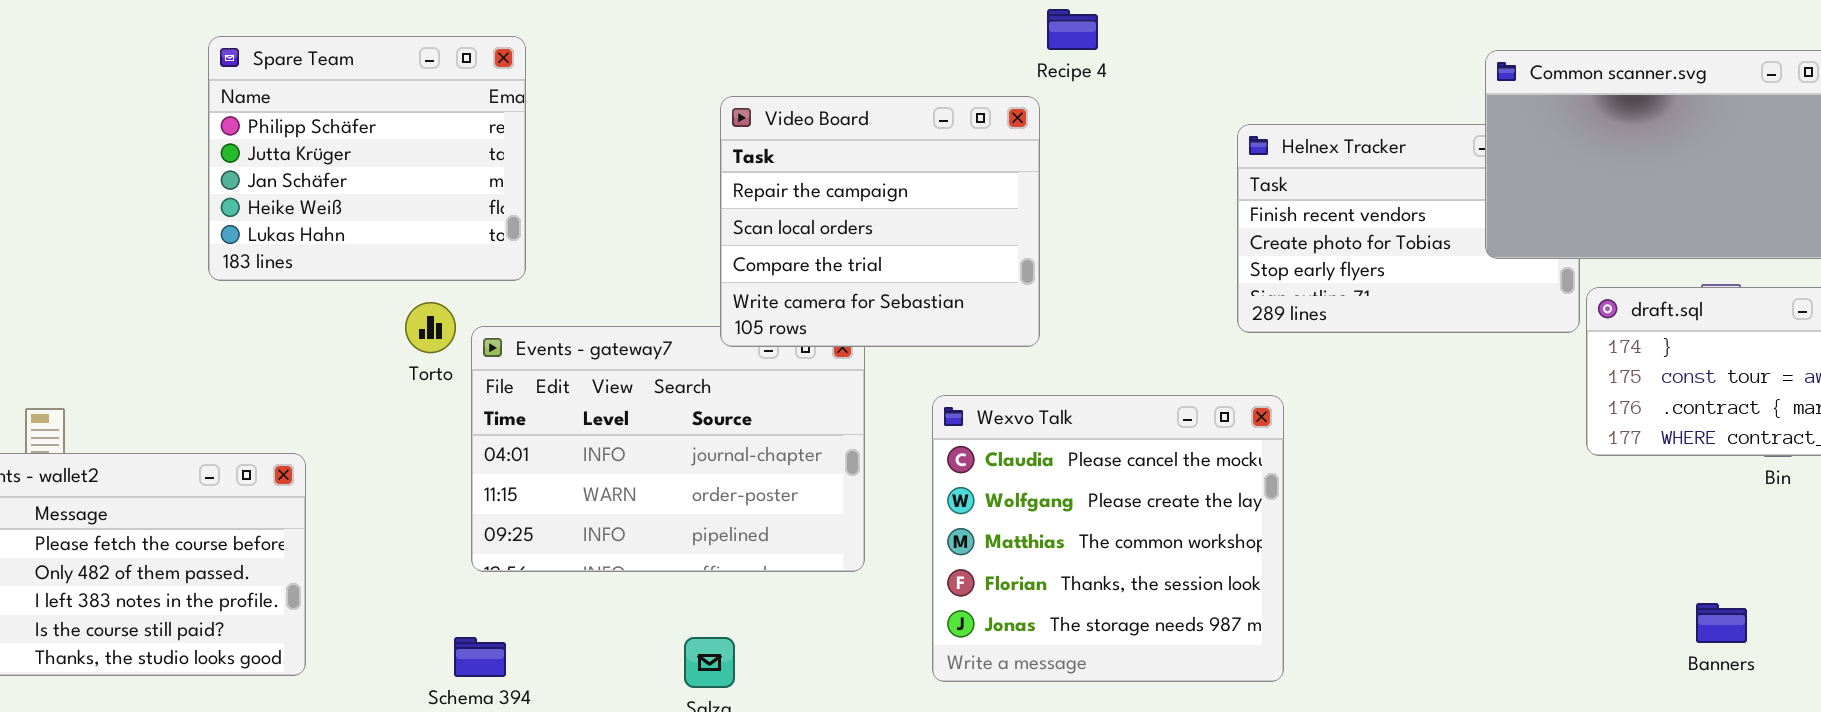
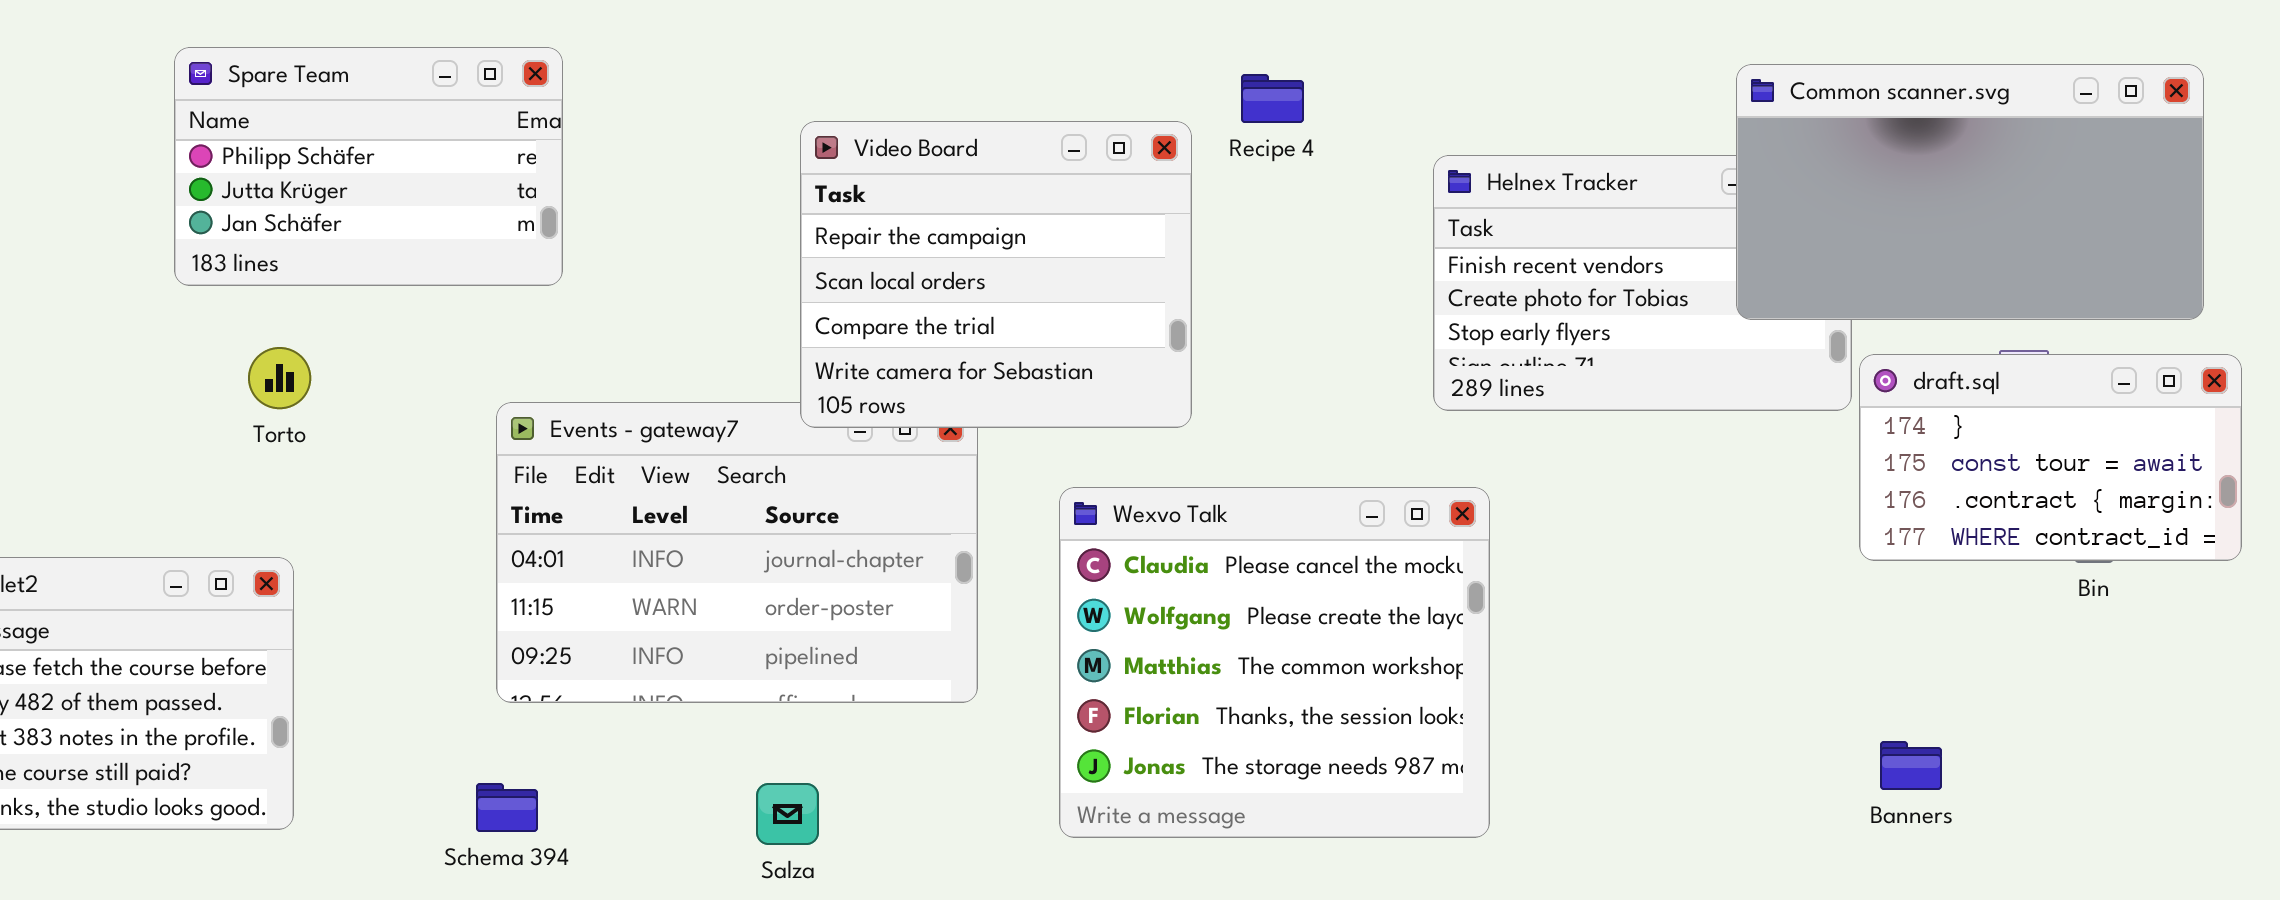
Recipe 4: [1047,9,1098,50] -> [1241,74,1304,123], moved
Spare Team: [208,36,526,281] -> [174,47,563,286], resized
Torto: [405,302,456,353] -> [248,347,311,409], moved
Banners: [1696,603,1747,643] -> [1880,741,1942,790], moved

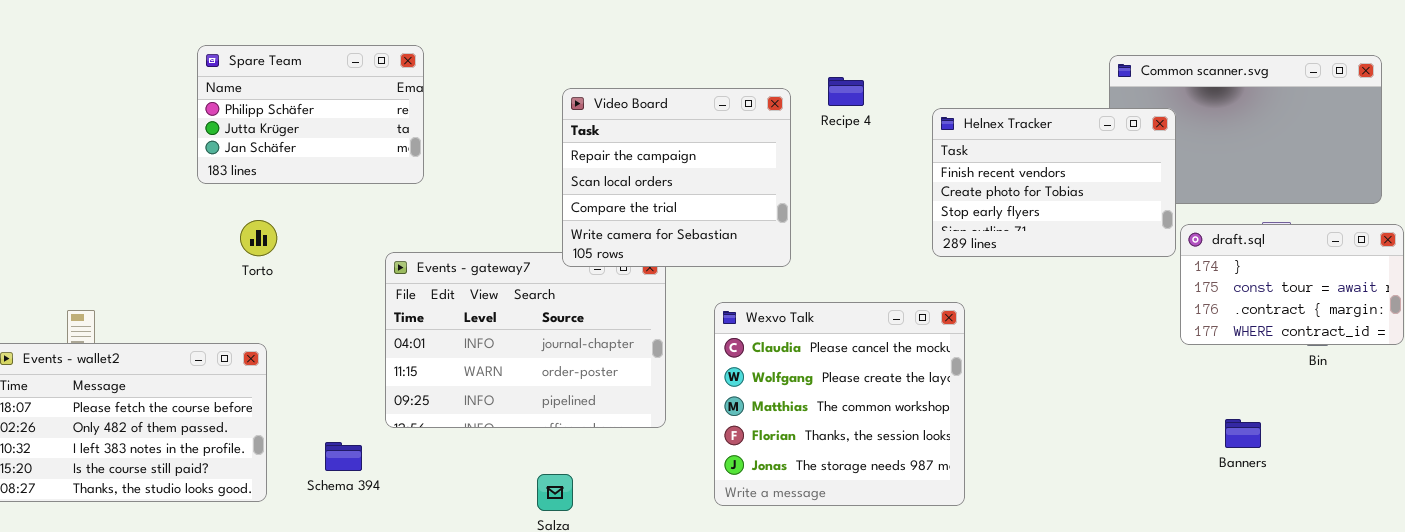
Recipe 4: [1241,74,1304,123] -> [828,77,864,106], moved
Helnex Tracker: [1433,155,1852,411] -> [932,108,1176,257], raised
Banners: [1880,741,1942,790] -> [1225,419,1261,448], moved
Schema 394: [476,783,538,832] -> [325,442,362,471], moved

